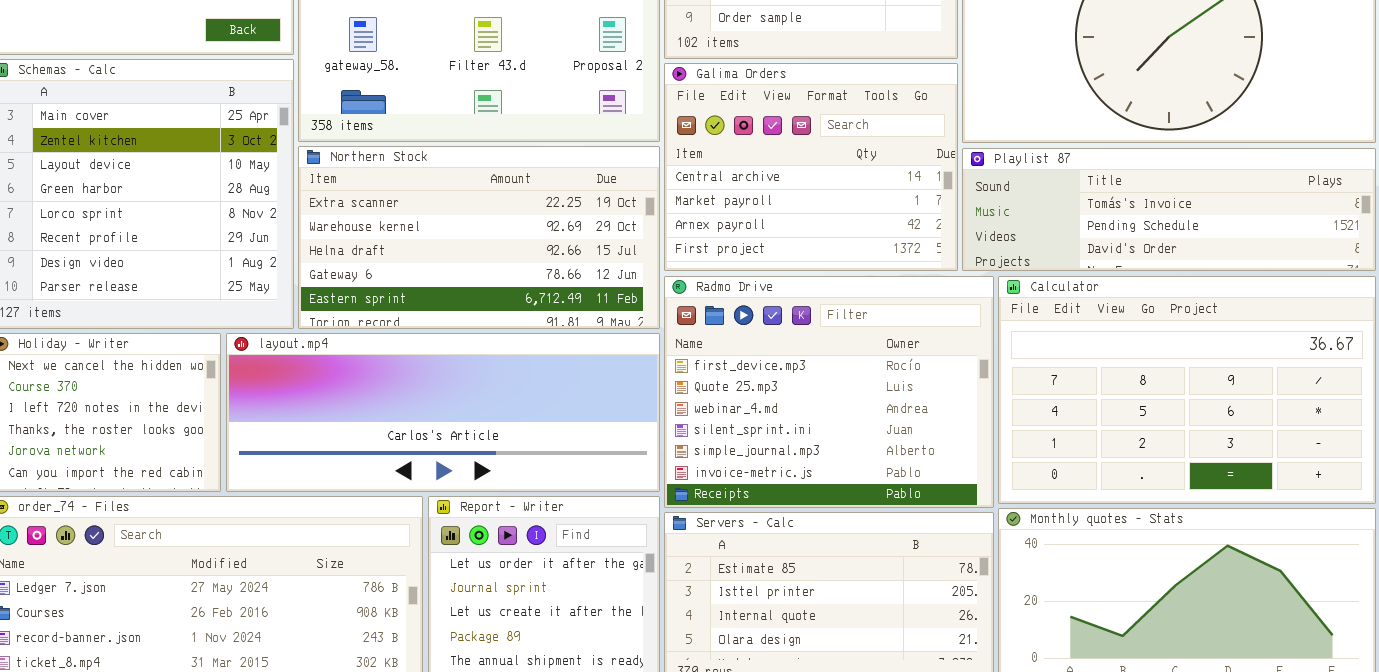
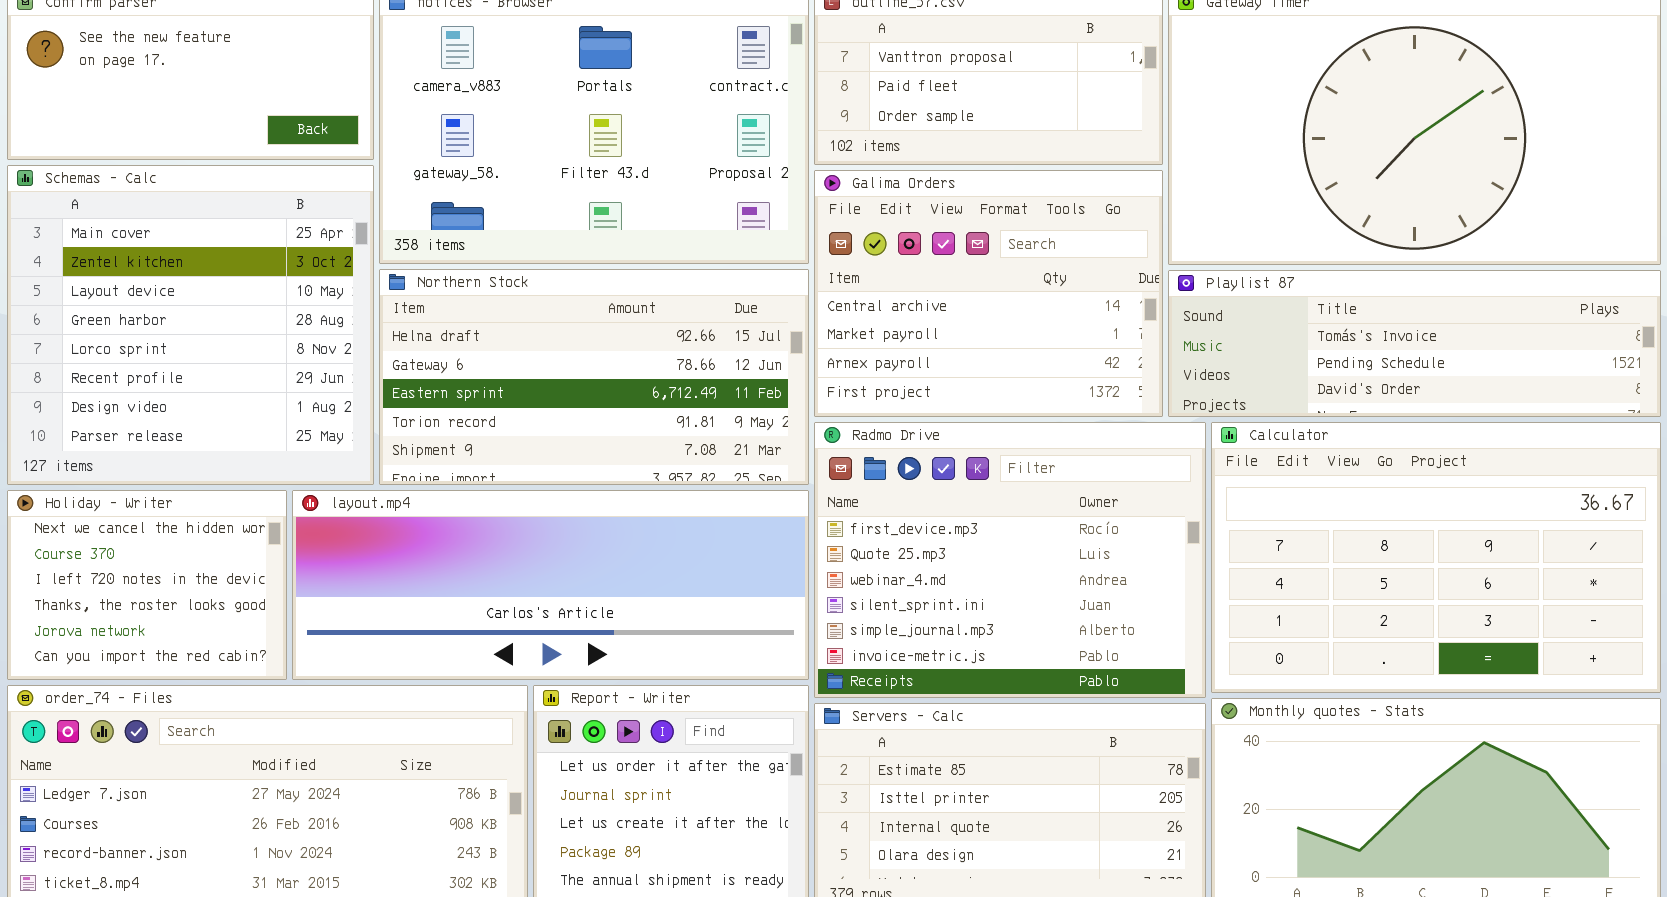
Northern Stock: [298,146,660,329] -> [379,269,809,485], scrolled down 2 rows

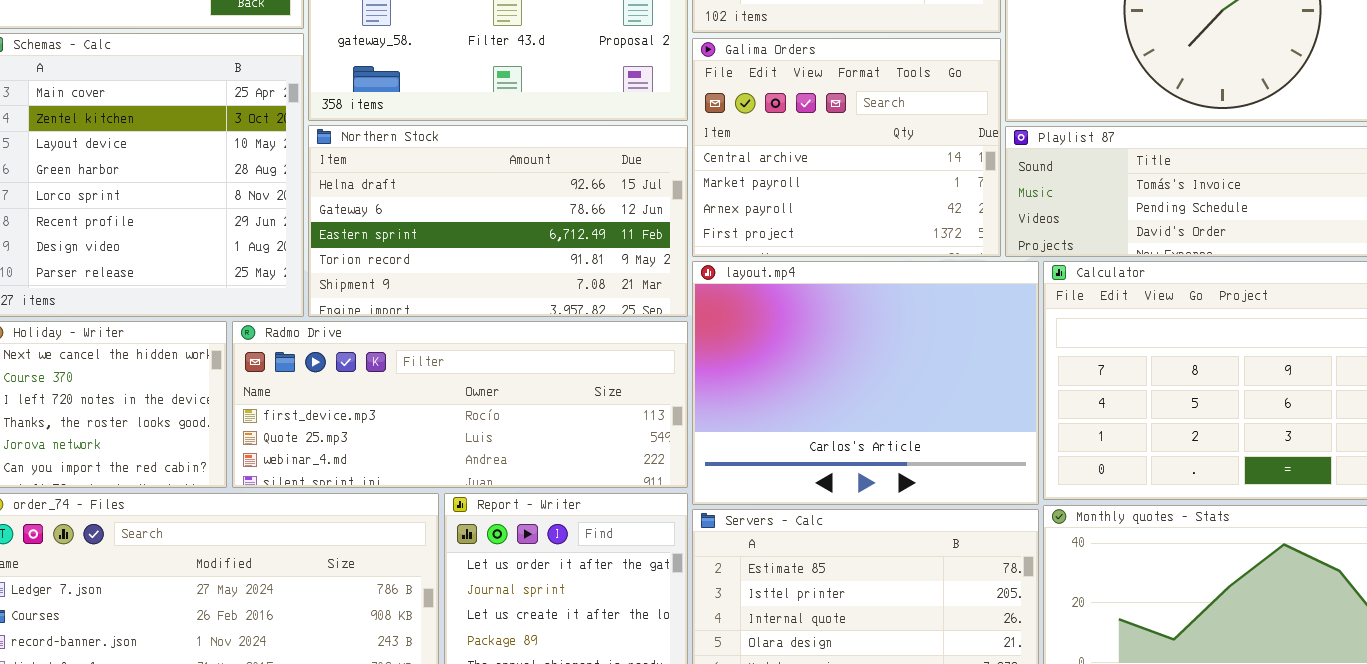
Radmo Drive: [814,422,1206,698] -> [232,321,688,488], moved, resized
layout.mp4: [292,490,809,680] -> [692,261,1039,505], moved, resized

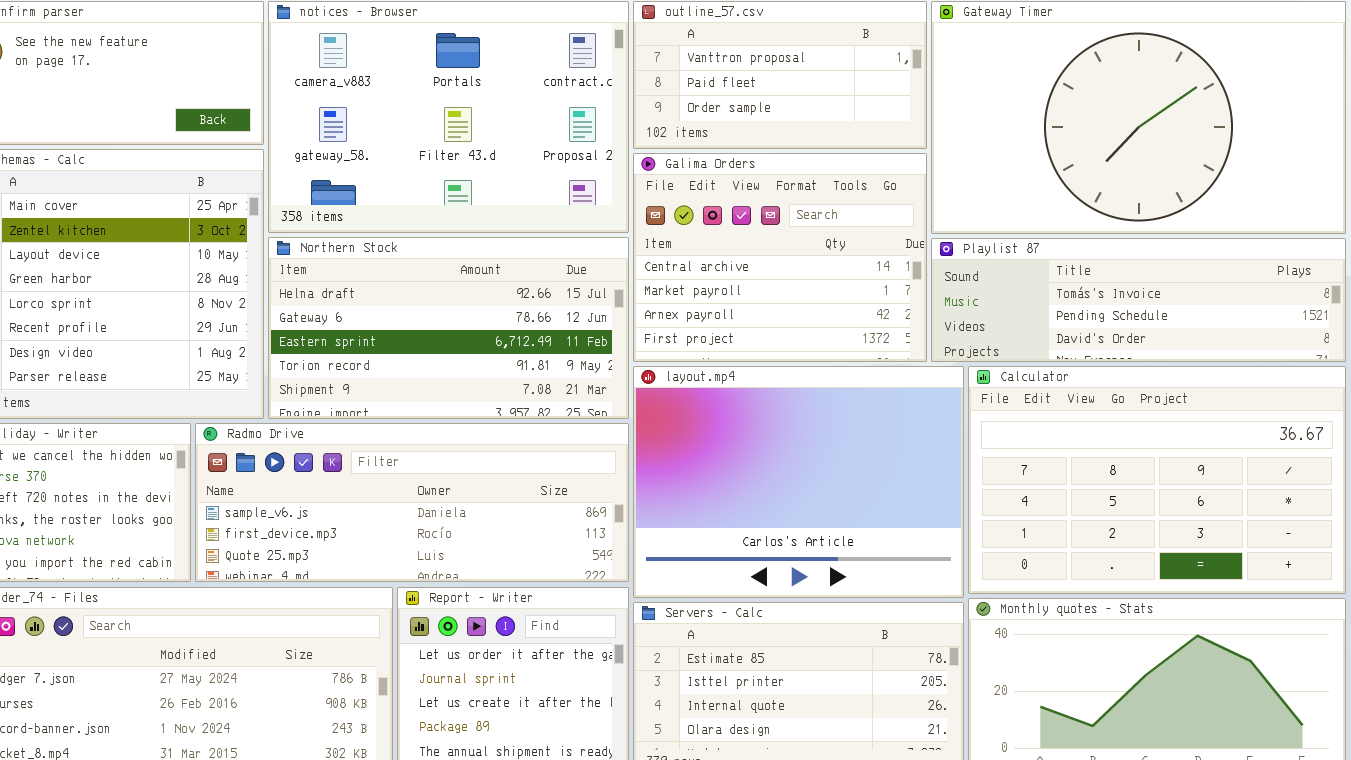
Radmo Drive: [232,321,688,488] -> [195,423,629,582], scrolled up 1 row

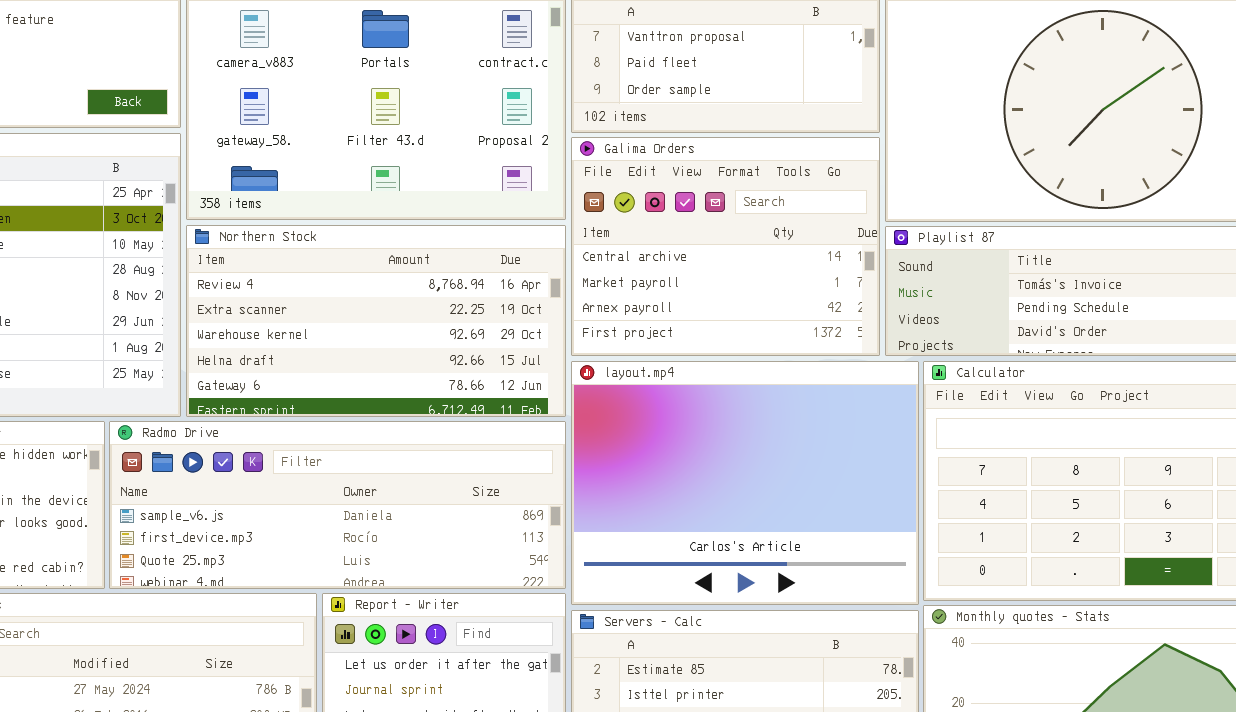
Northern Stock: [268,237,629,419] -> [186,225,566,417], scrolled up 3 rows

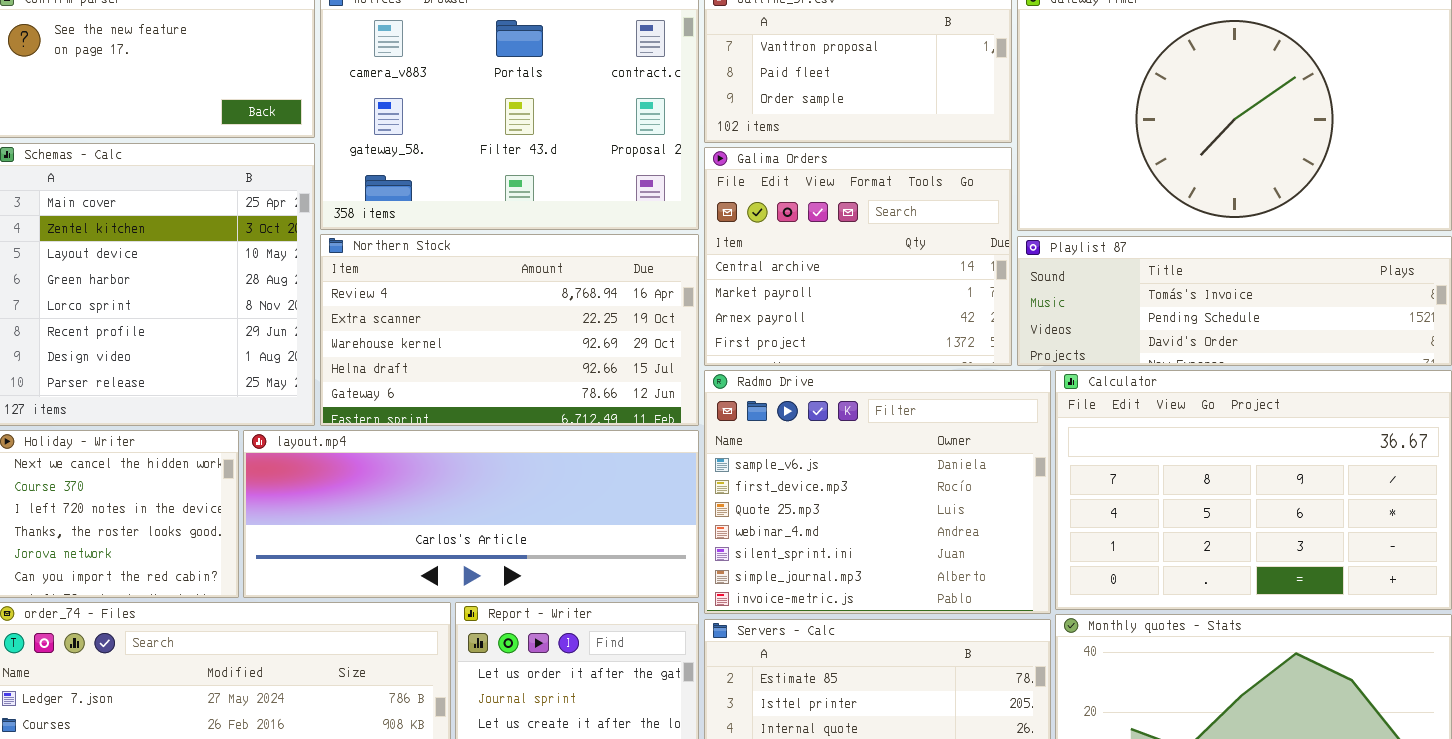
layout.mp4: [571,361,919,605] -> [243,430,699,598], moved, resized
Radmo Drive: [109,421,566,589] -> [704,370,1051,614], moved, resized

